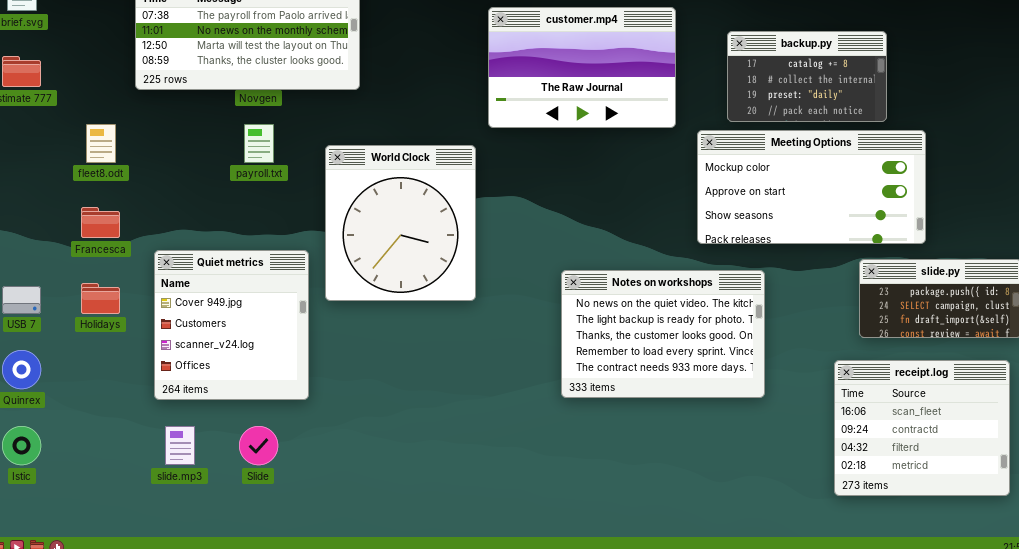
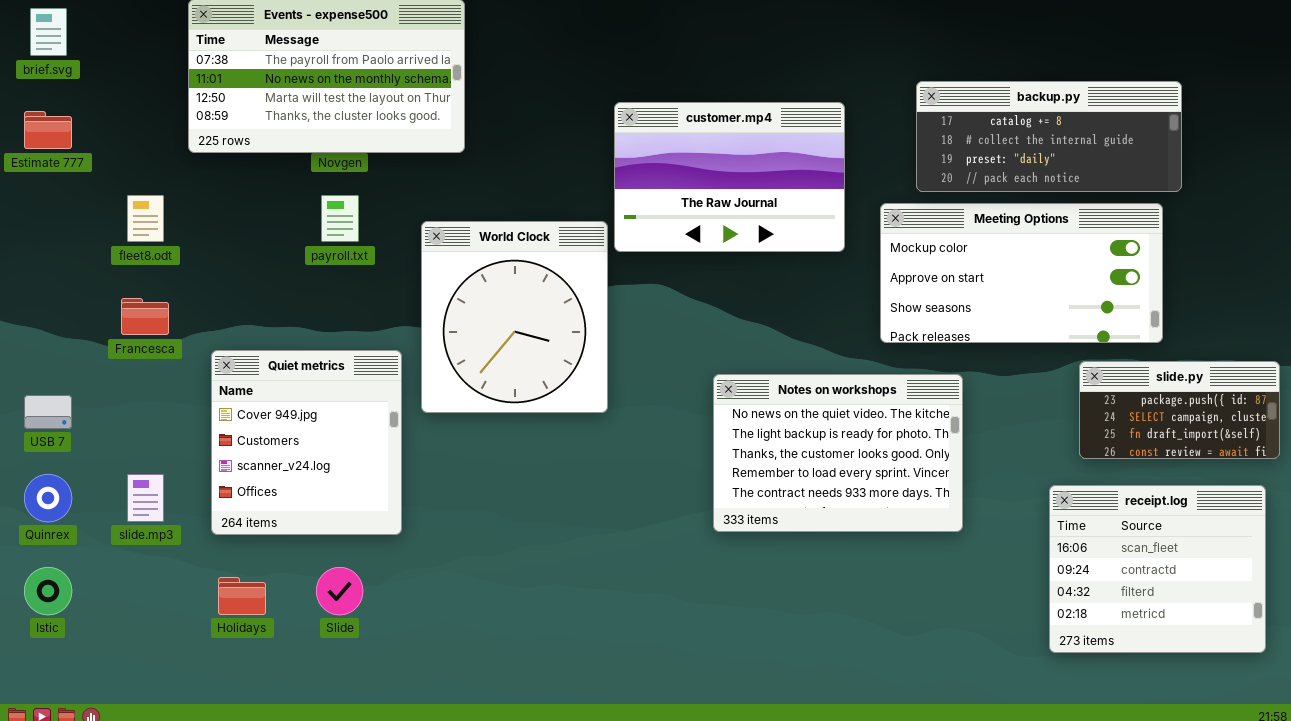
customer.mp4: [488,7,676,128] -> [614,102,845,252], moved
backup.py: [727,31,887,122] -> [916,81,1182,192], resized
Holidays: [81,283,120,314] -> [218,577,266,615], moved
slide.mp3: [165,426,195,465] -> [127,474,164,522], moved

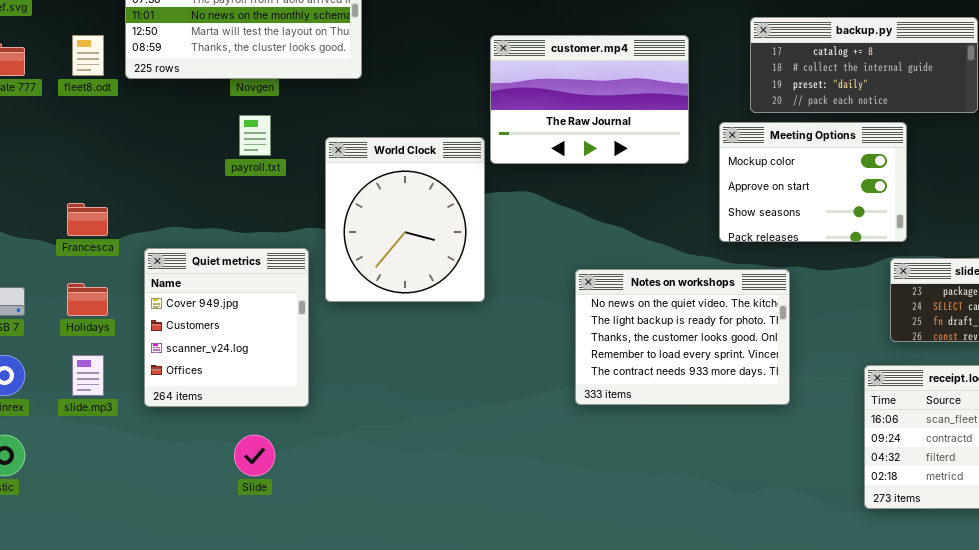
fleet8.odt: [127,195,164,242] -> [72,35,104,76], moved
Meeting Options: [880,203,1163,343] -> [719,122,907,242], resized
Holidays: [218,577,266,615] -> [67,283,108,316], moved

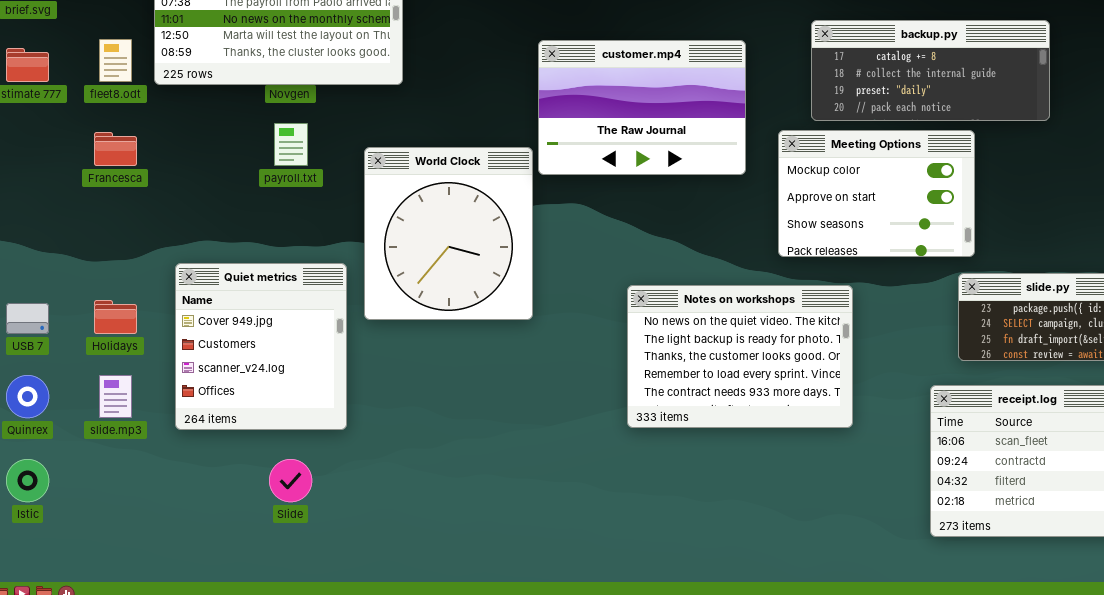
Francesca: [67,203,108,236] -> [94,132,137,166], moved

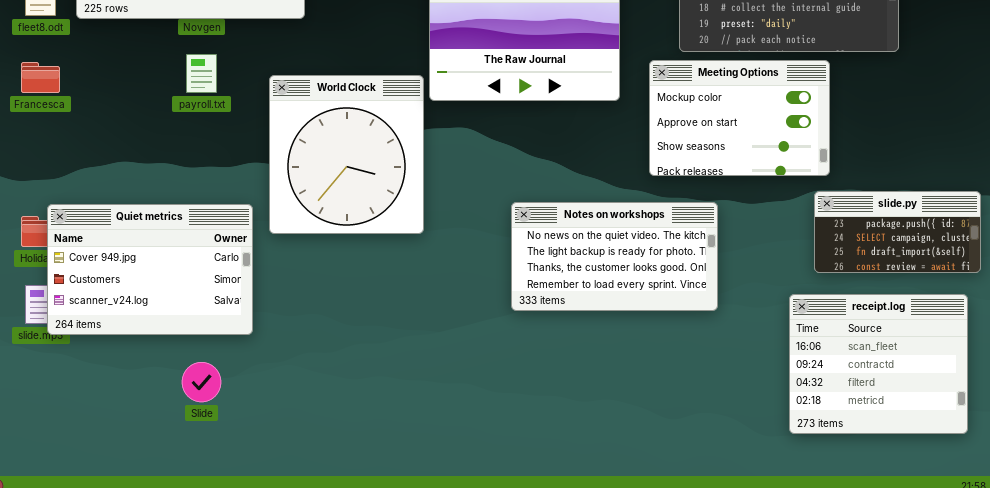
Quiet metrics: [175,263,347,430] -> [47,204,253,335], resized
Notes on workshops: [627,285,853,428] -> [511,202,718,311], resized

